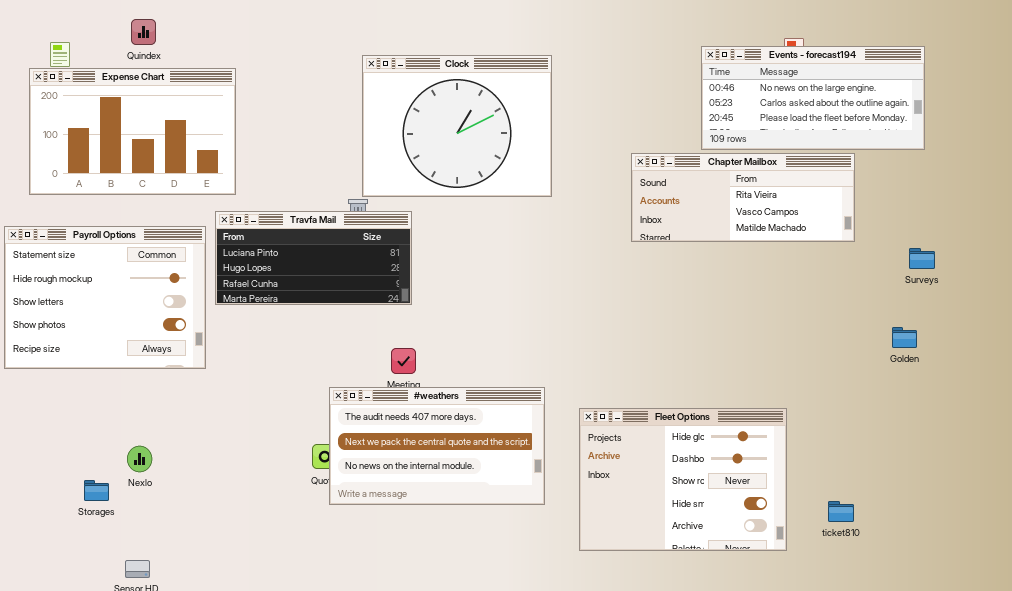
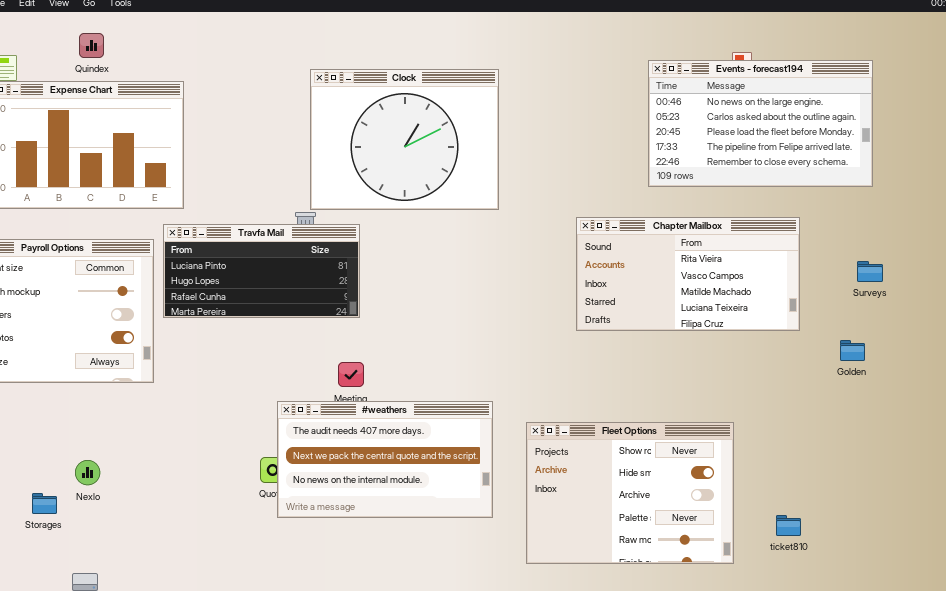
Events - forecast194: [701,46,925,150] -> [648,60,873,187], resized
Chapter Mailbox: [631,153,855,242] -> [576,217,800,331], moved, resized
Fleet Options: [579,408,787,551] -> [526,422,734,564], scrolled down 2 rows

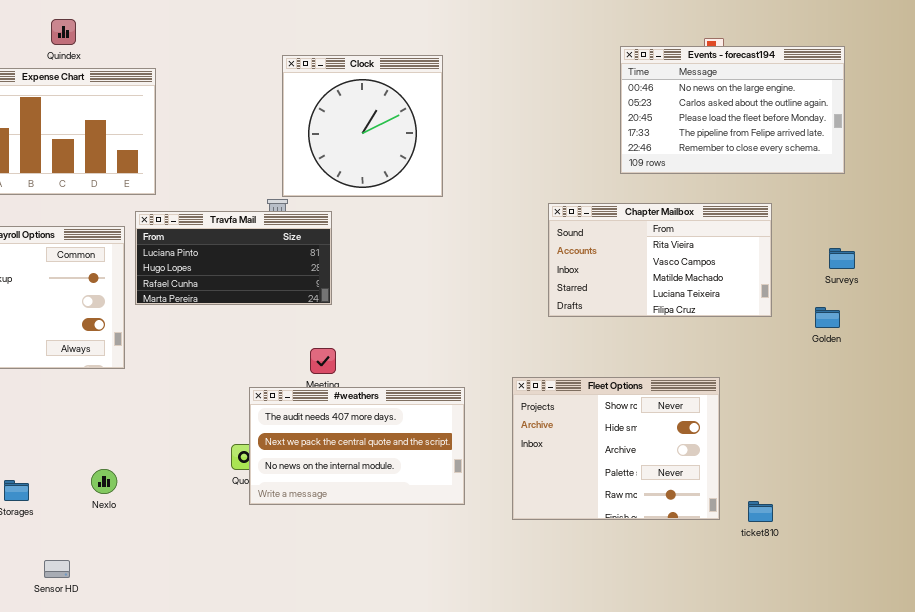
Clock: [310,69,499,210] -> [282,55,443,197], resized
Golden: [840,340,865,361] -> [815,307,840,328], moved
Fleet Options: [526,422,734,564] -> [512,377,720,520], moved
Nexlo: [75,460,100,485] -> [91,469,117,494], moved

